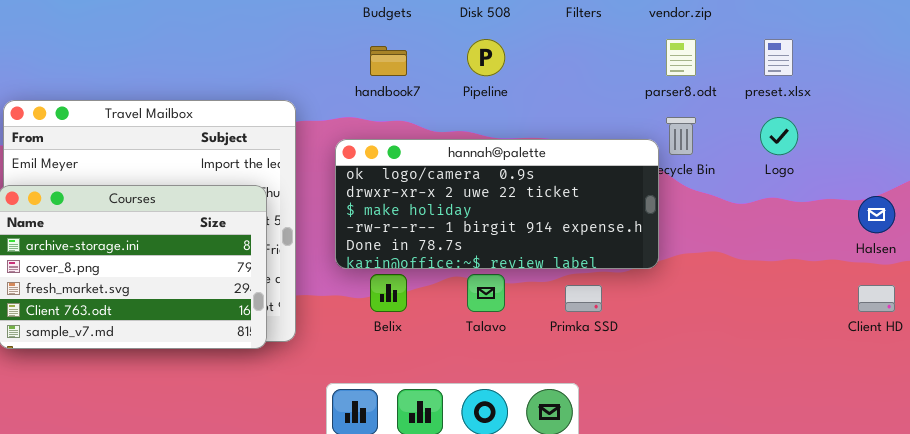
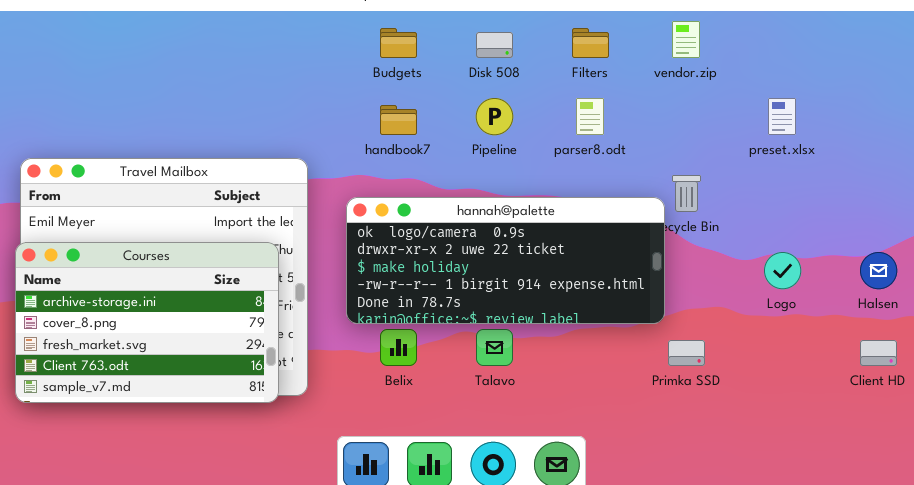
parser8.odt: [666,39,696,76] -> [576,98,604,135], moved
Logo: [760,117,798,155] -> [764,252,801,289], moved
Primka SSD: [565,285,602,312] -> [668,340,705,366], moved

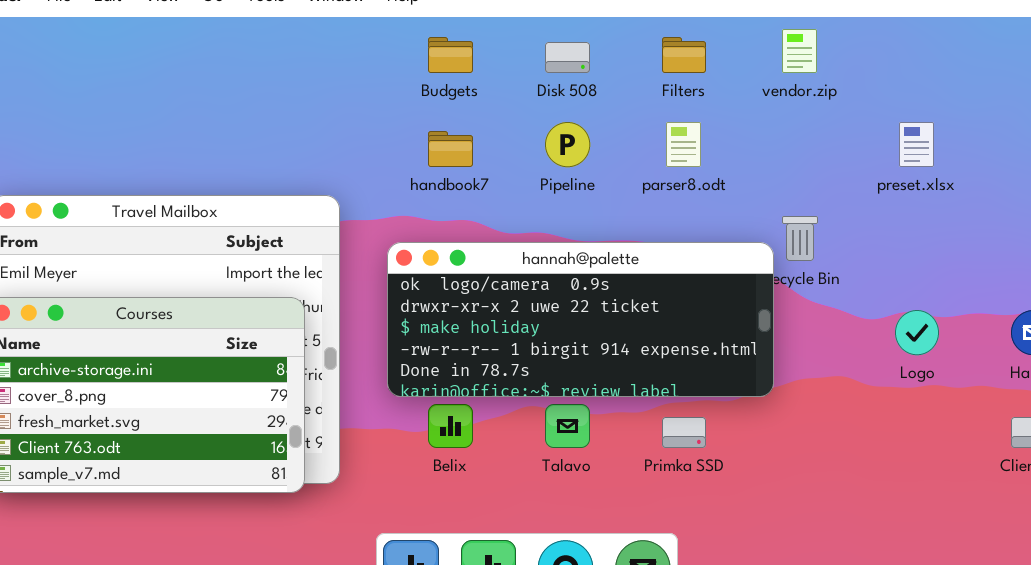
Primka SSD: [668,340,705,366] -> [662,417,706,448], moved

